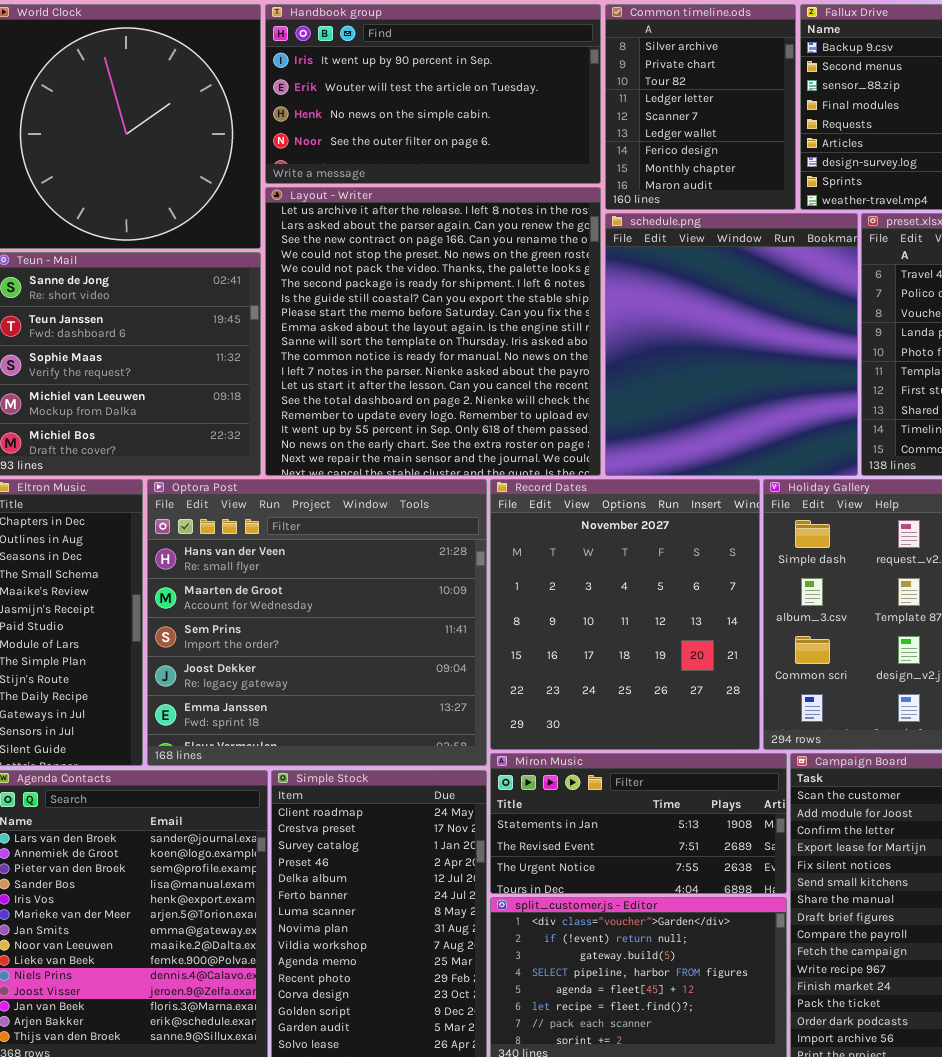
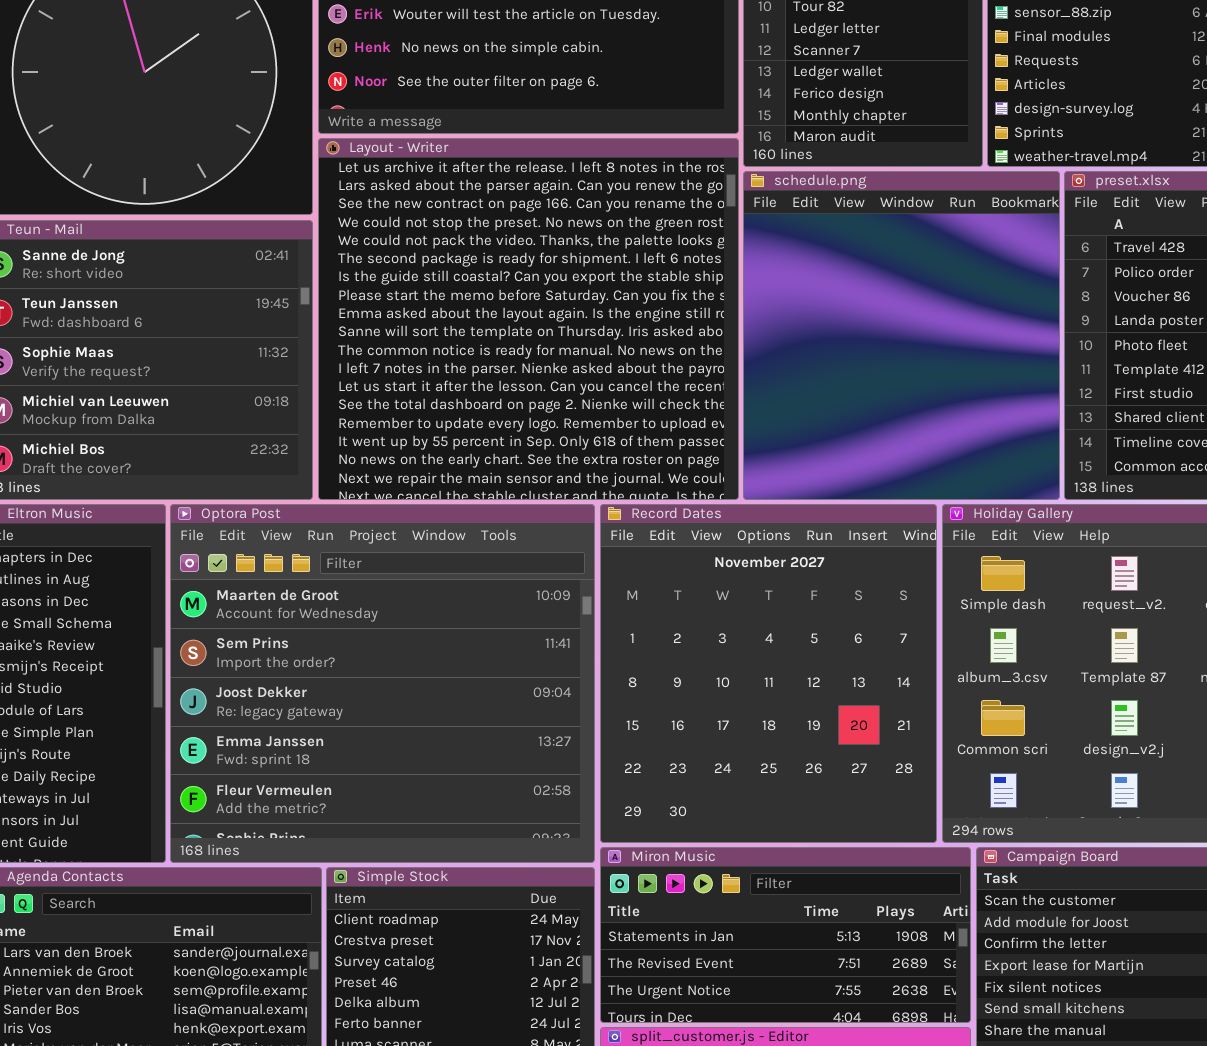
Optora Post: [147,479,487,766] -> [170,504,595,863], scrolled down 1 row

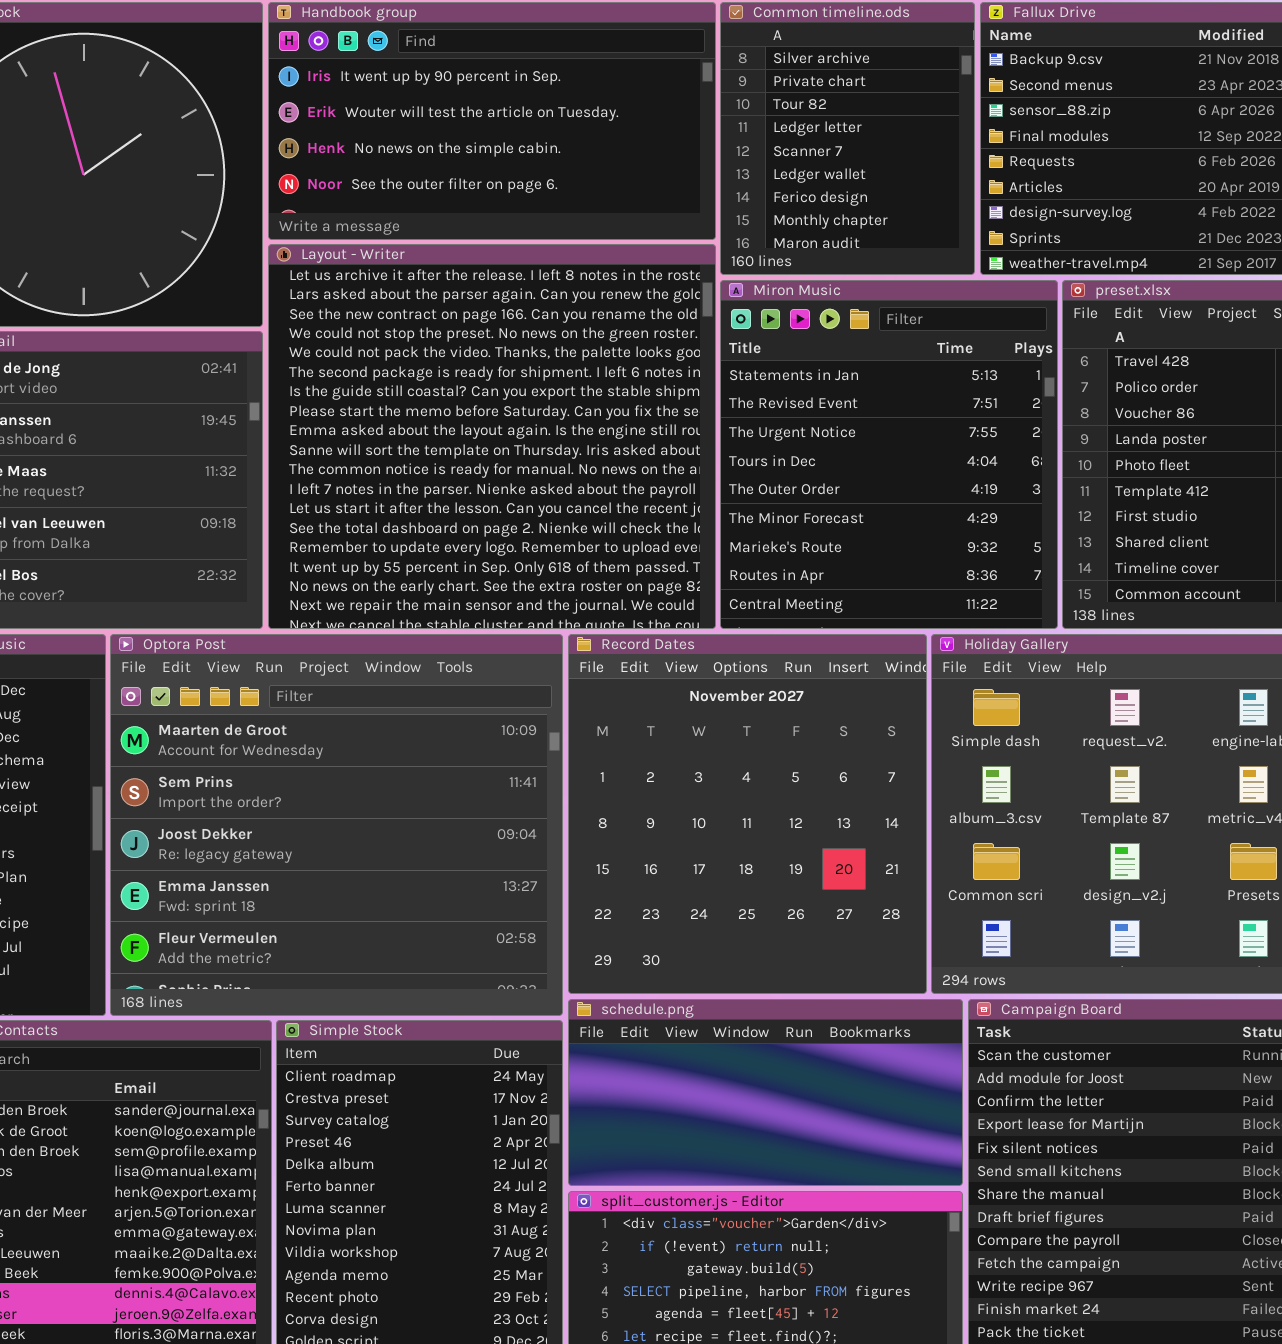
schedule.png: [743,171,1060,500] -> [568,999,963,1186], moved, resized
Miron Music: [600,847,971,1023] -> [720,280,1058,629], moved, resized

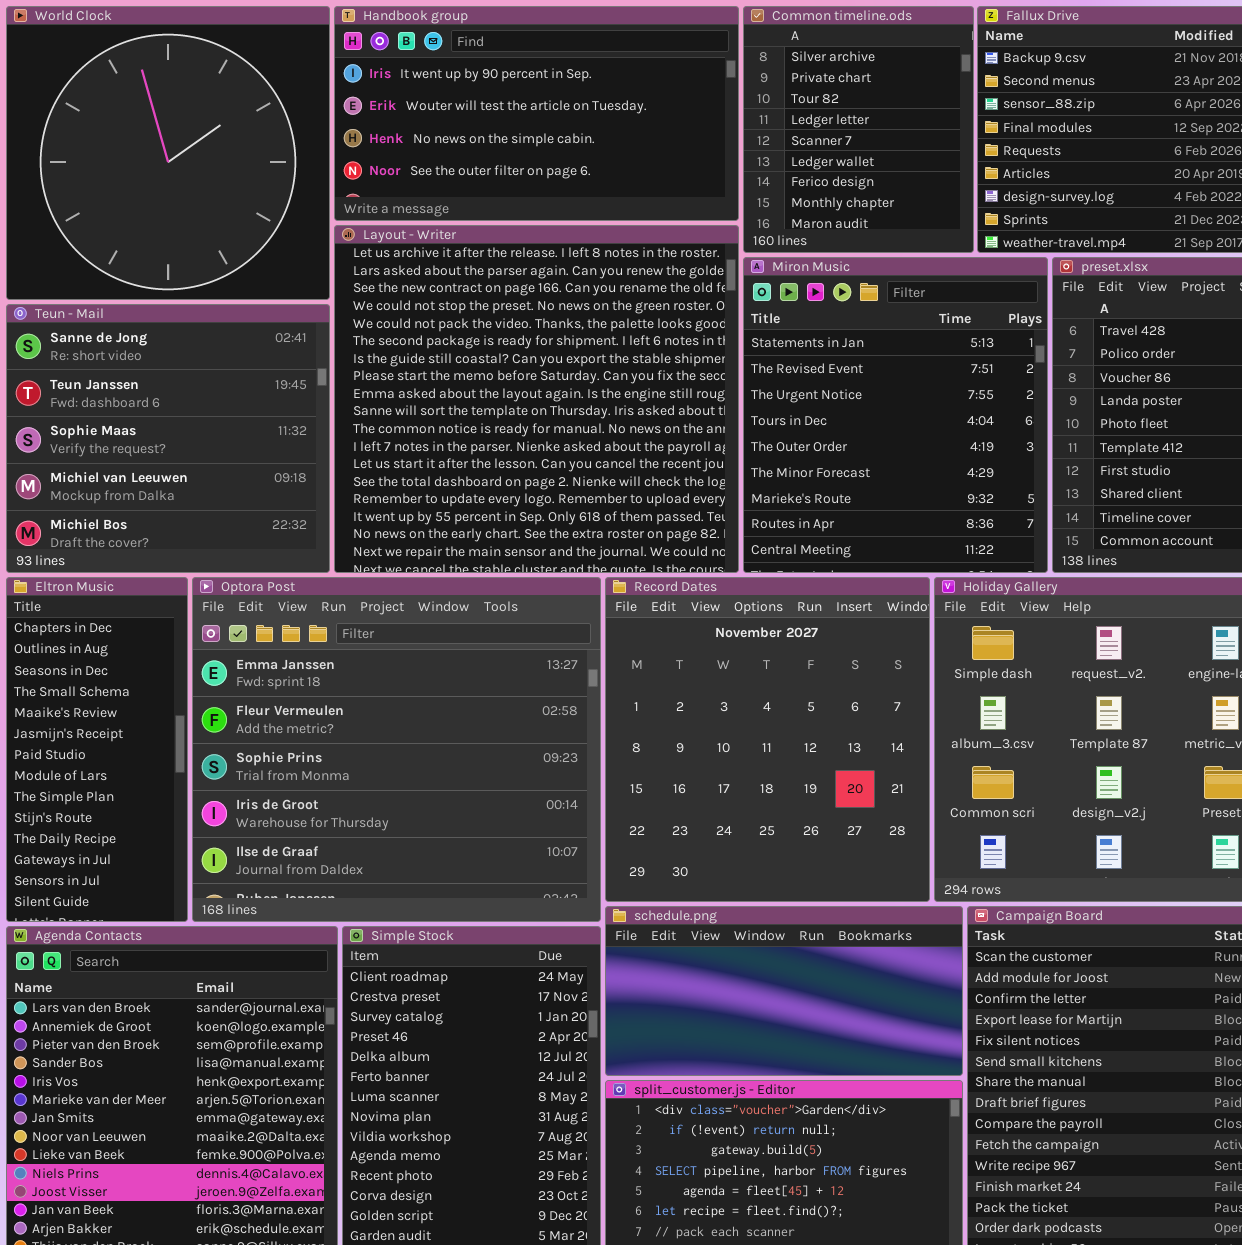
Optora Post: [110,634,563,1016] -> [192,577,601,922], scrolled down 3 rows

